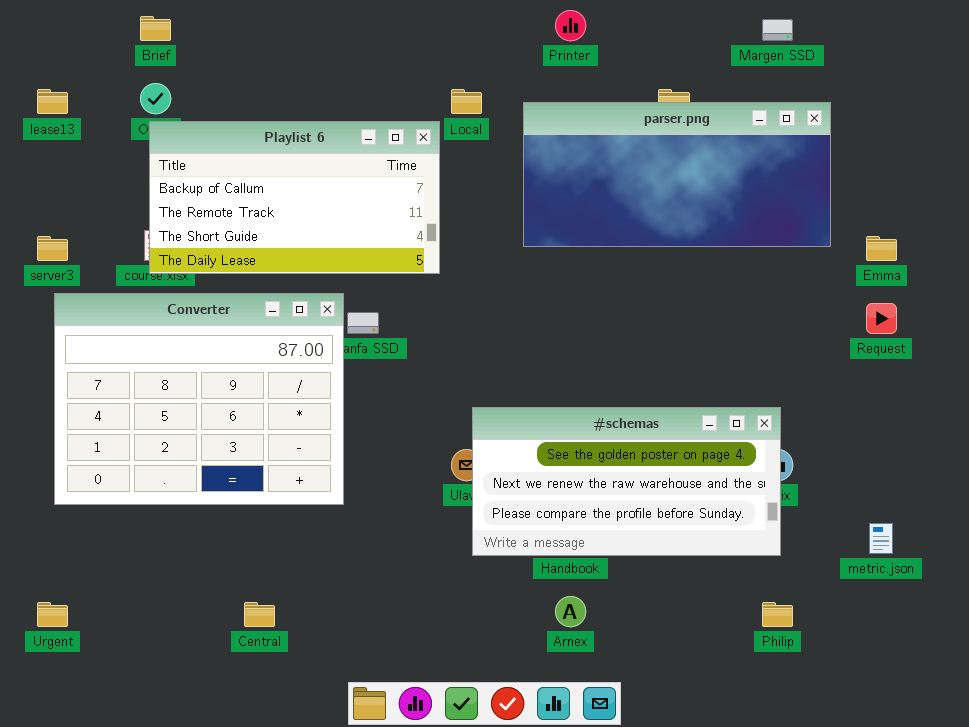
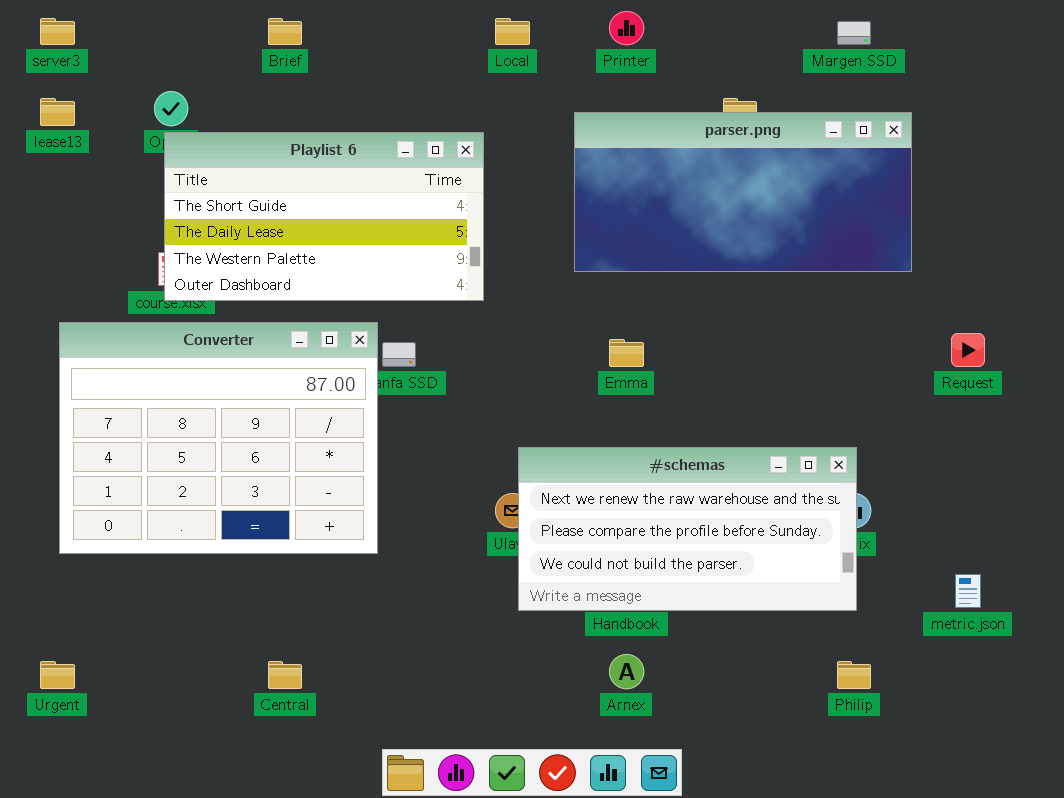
Brief: [140,16,171,41] -> [268,18,302,45], moved
Local: [451,89,482,114] -> [495,18,530,45], moved
Playlist 6: [149,121,440,274] -> [164,132,484,301], scrolled down 2 rows
server3: [37,236,68,261] -> [40,18,75,45], moved
Emma: [866,236,897,261] -> [609,339,644,367], moved
#schemas: [472,407,781,556] -> [518,447,857,611], scrolled down 1 row

